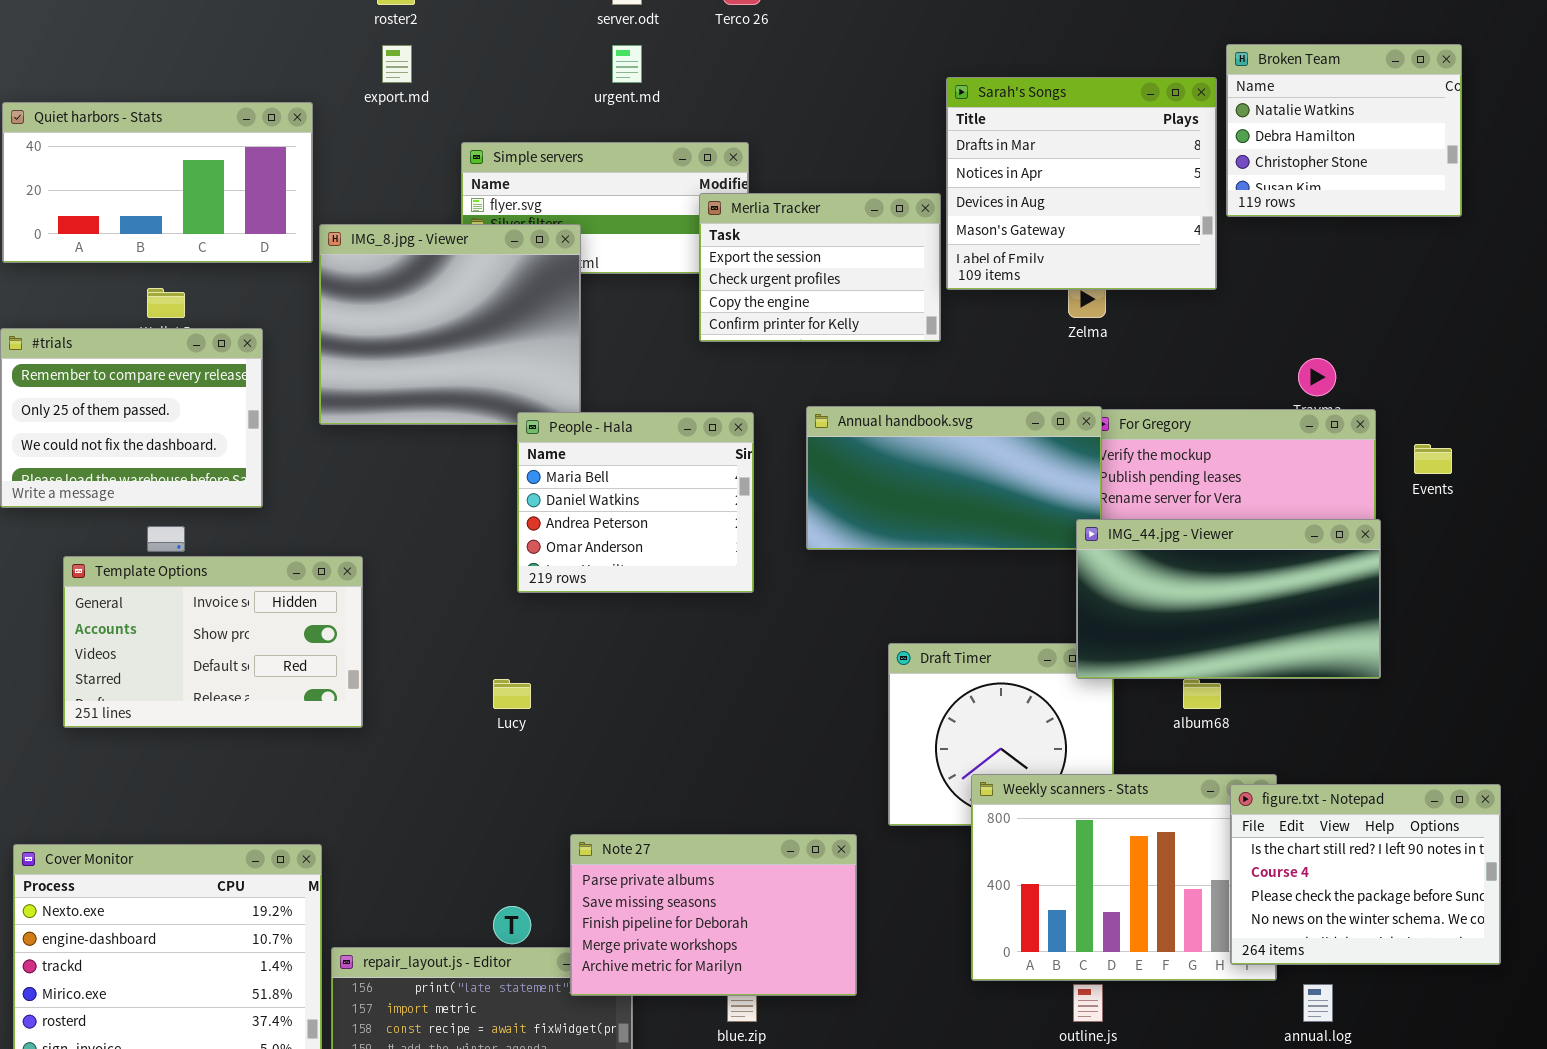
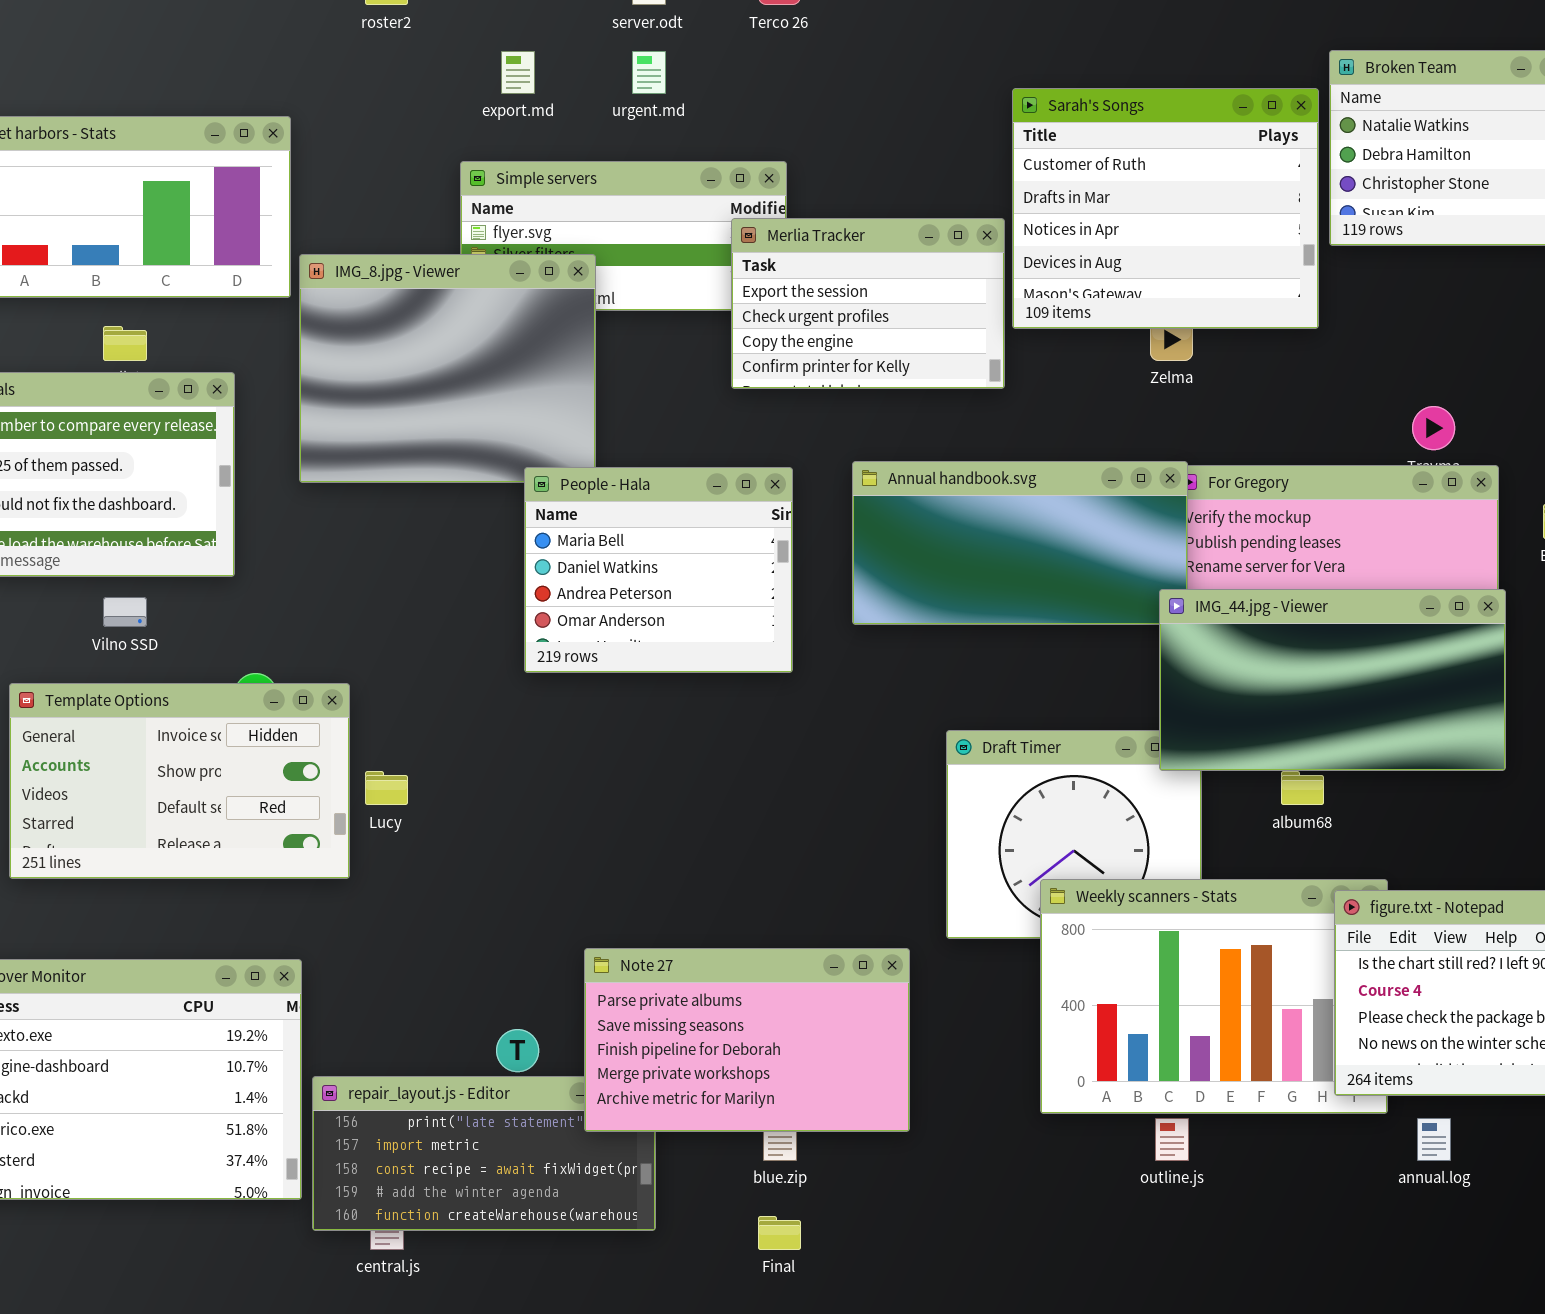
export.md: [382,45,412,83] -> [501,51,535,94], moved
Sarah's Songs: [946,77,1217,290] -> [1012,88,1319,329], scrolled up 1 row
Template Options: [63,556,363,728] -> [9,683,350,879], moved
Lucy: [493,679,531,709] -> [365,771,408,805], moved

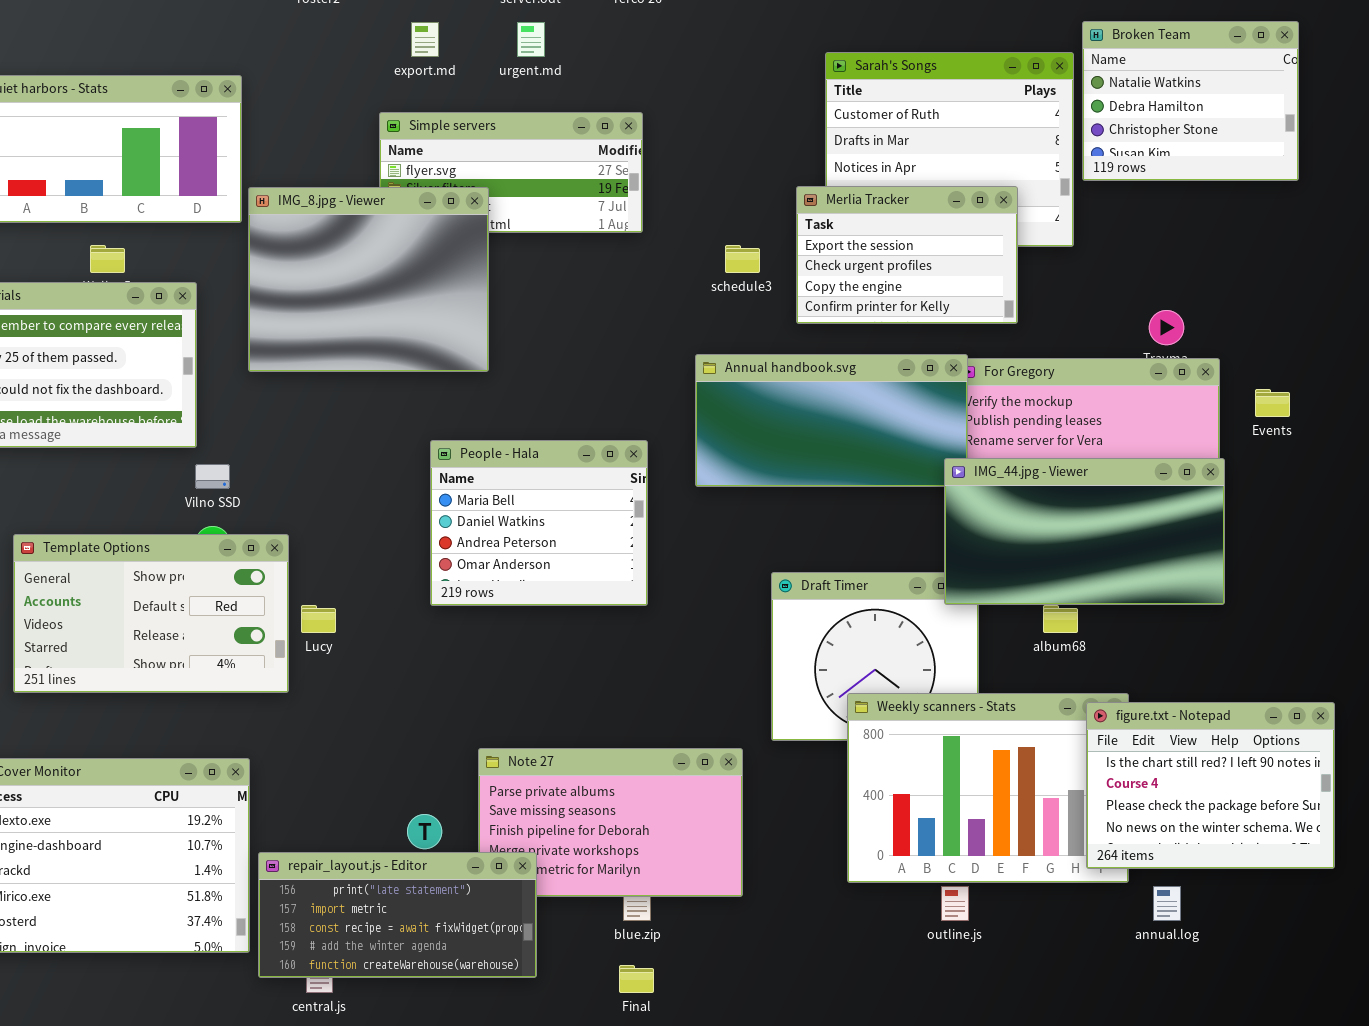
Merlia Tracker: [731,218,1005,389] -> [796,186,1018,324], moved
People - Hala: [524,467,793,673] -> [430,440,648,606], moved
Vilno SSD: [103,597,147,627] -> [195,464,230,489], moved
Template Options: [9,683,350,879] -> [13,534,289,693], scrolled down 1 row
repair_layout.js - Editor: [312,1076,656,1231] -> [258,852,537,978], raised

